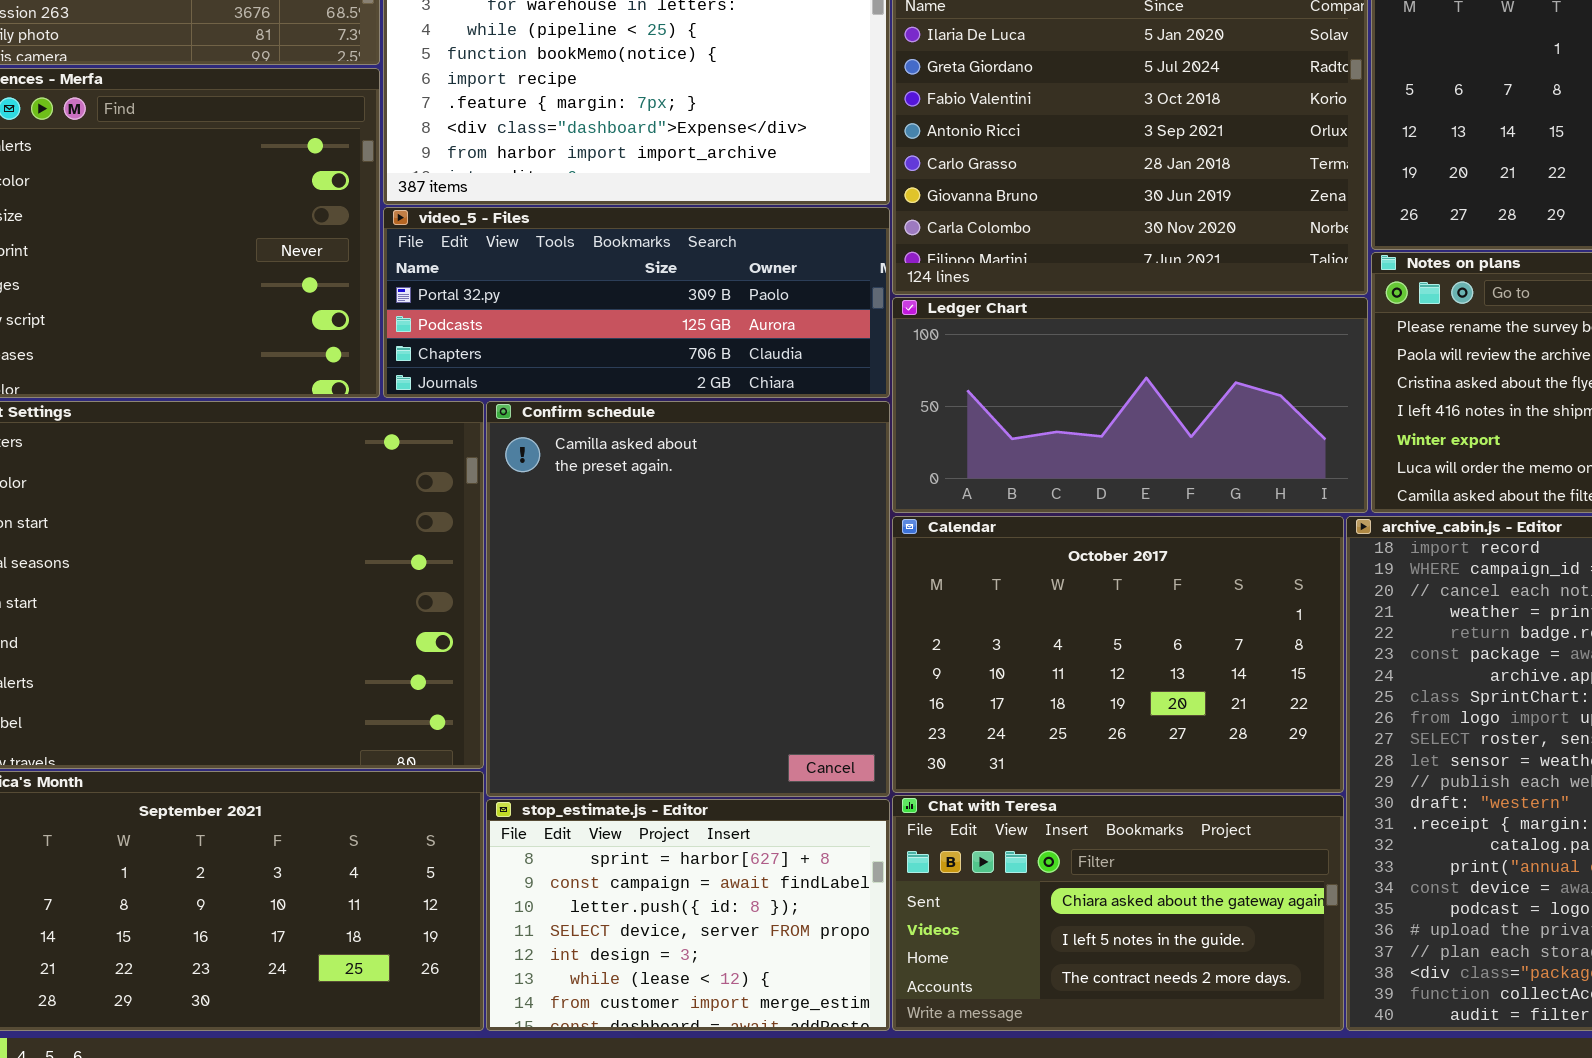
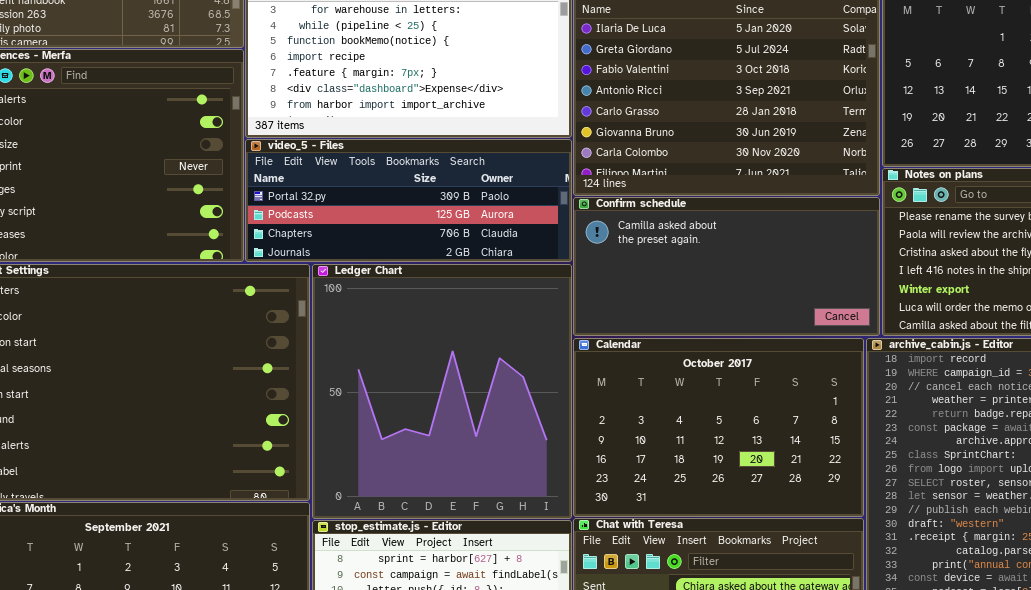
Ledger Chart: [892,297,1368,513] -> [312,264,572,519], moved, resized
Confirm schedule: [486,401,890,797] -> [573,197,880,336], moved, resized

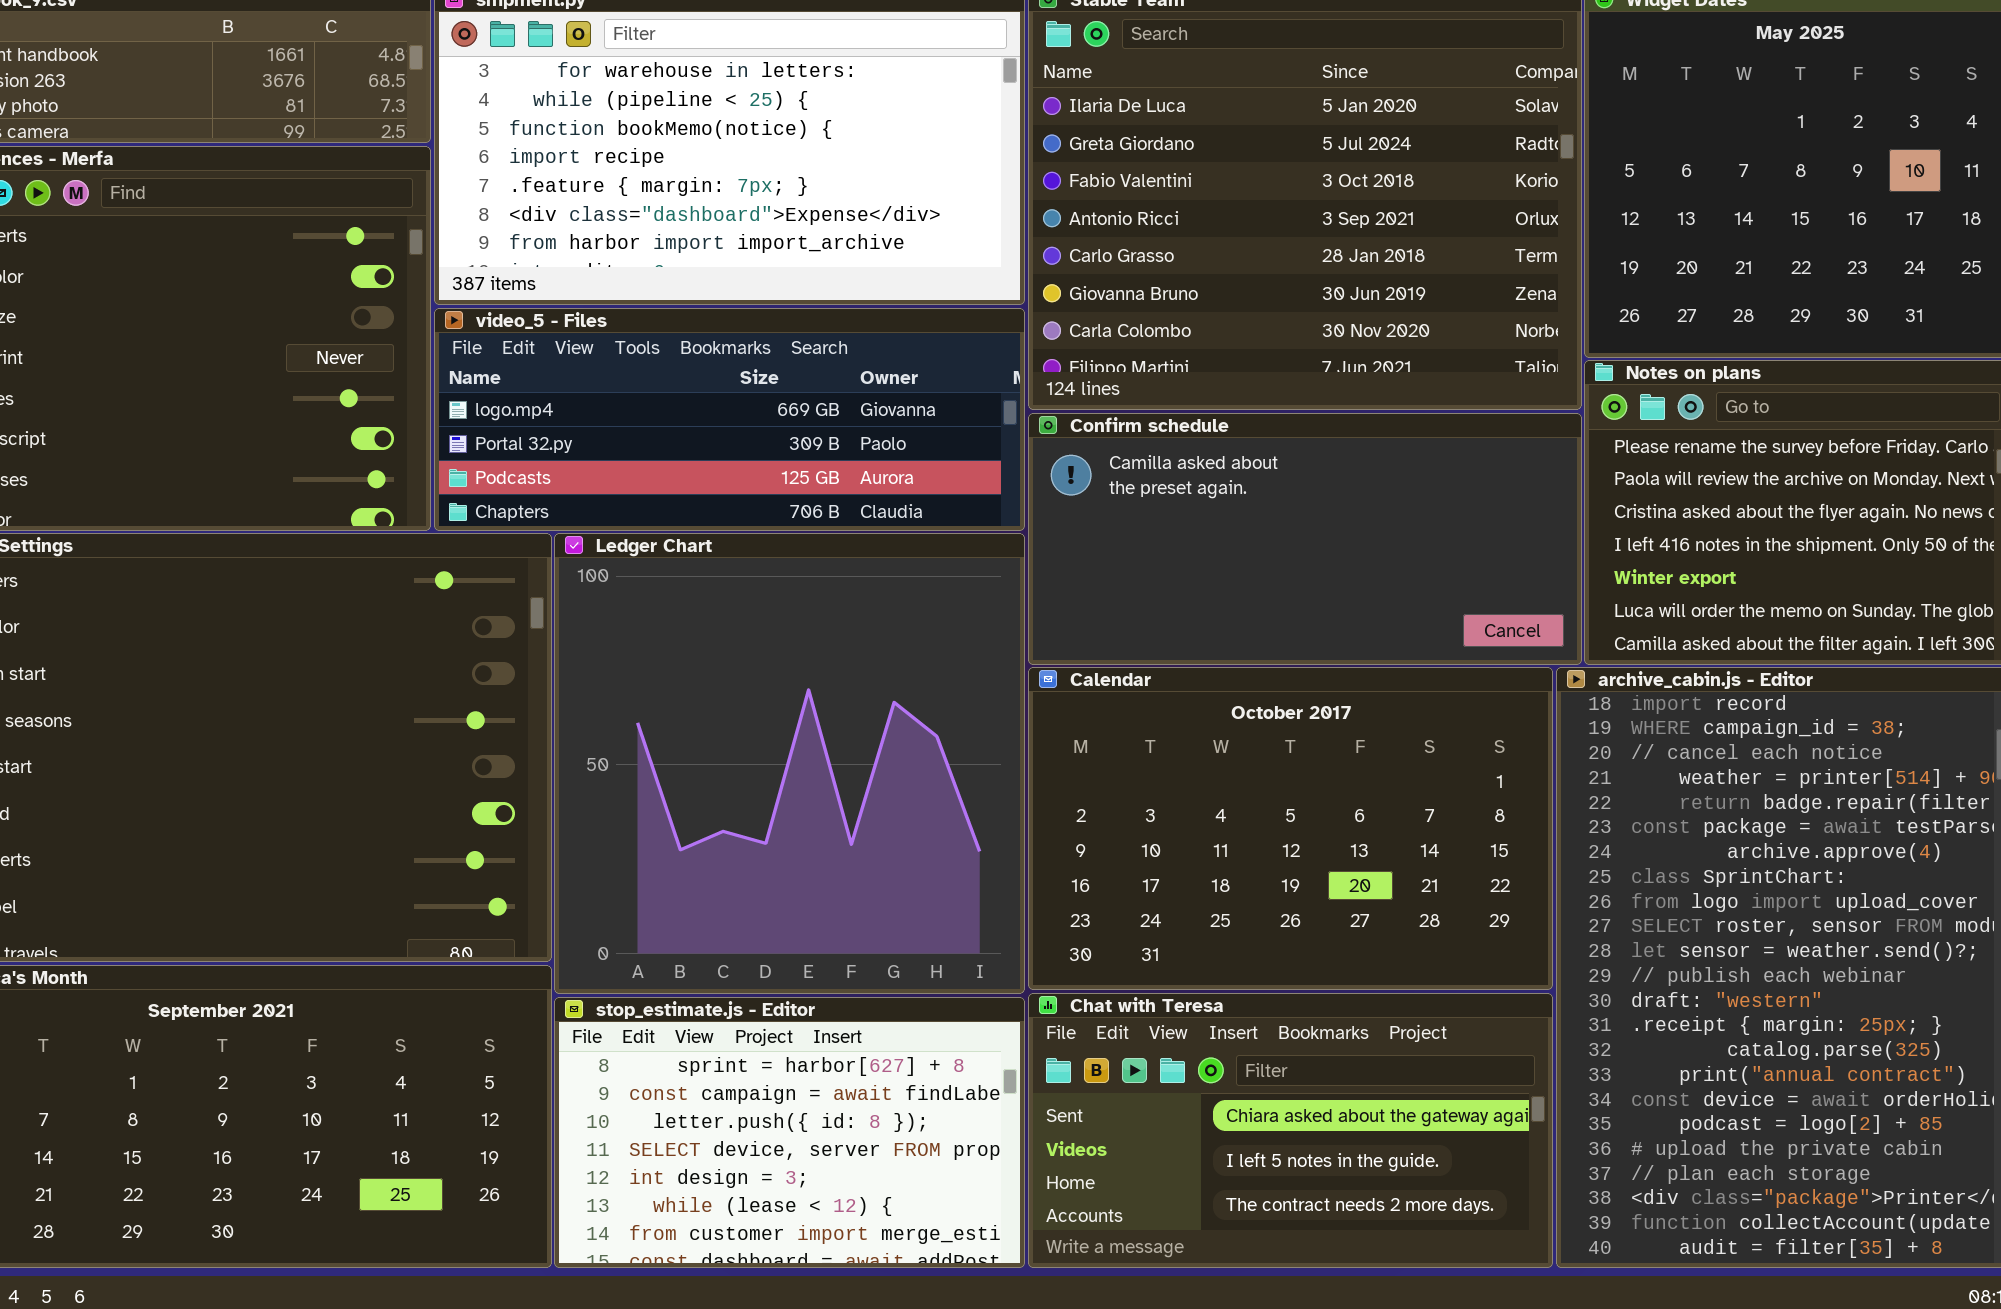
video_5 - Files: [245,139,572,262] -> [434,308,1025,531], scrolled up 1 row

